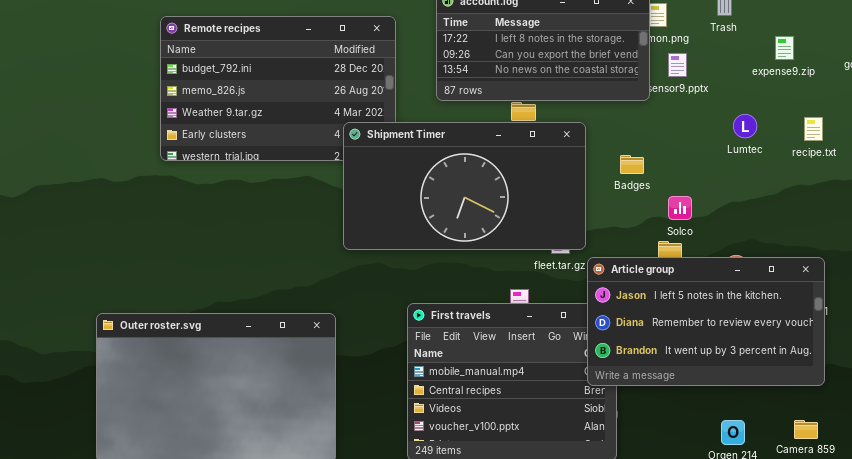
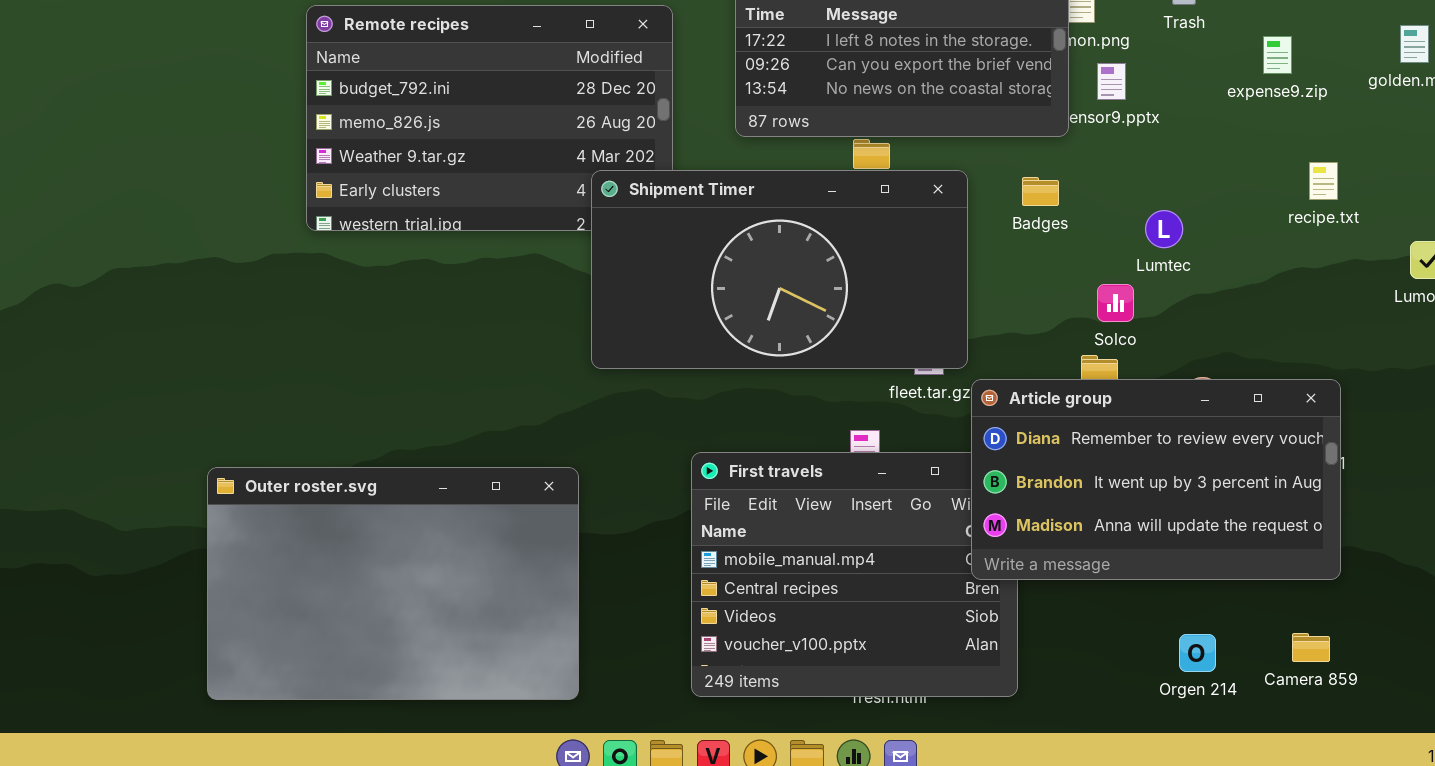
Lumtec: [733,114,757,138] -> [1145,210,1183,248], moved
Badges: [620,155,644,174] -> [1022,177,1059,206], moved
Article group: [587,257,825,386] -> [971,379,1341,580], scrolled down 1 row

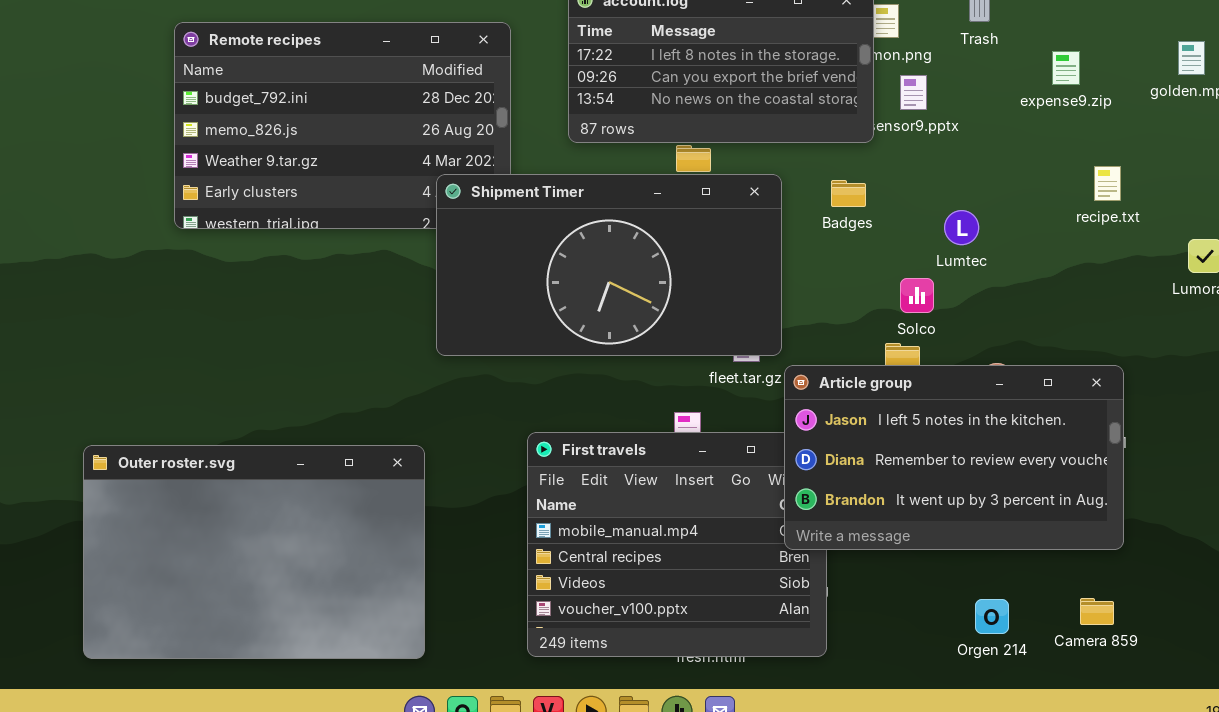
Article group: [971,379,1341,580] -> [784,365,1124,550], scrolled up 1 row

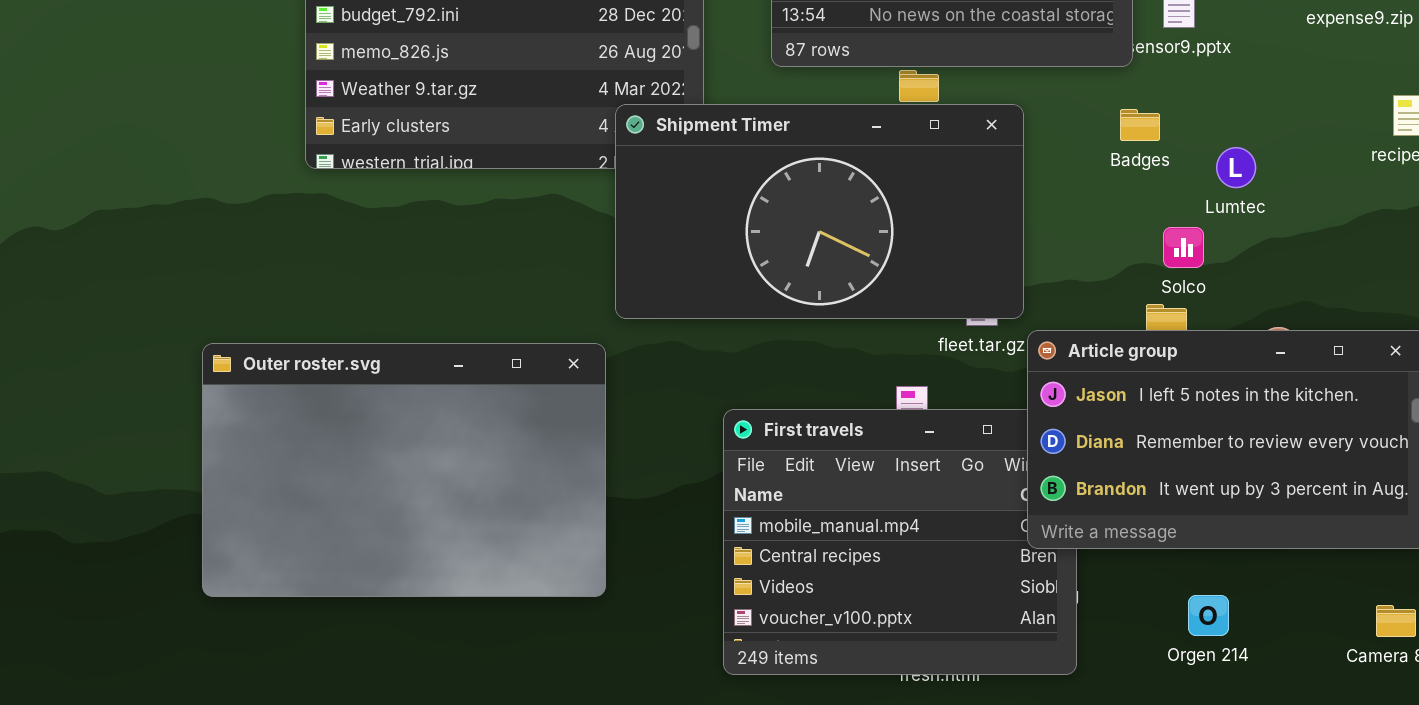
Badges: [831,180,866,207] -> [1120,109,1160,141], moved
Outer roster.svg: [83,445,425,659] -> [202,343,606,597], moved
Orgen 214: [975,599,1009,634] -> [1188,595,1229,636], moved

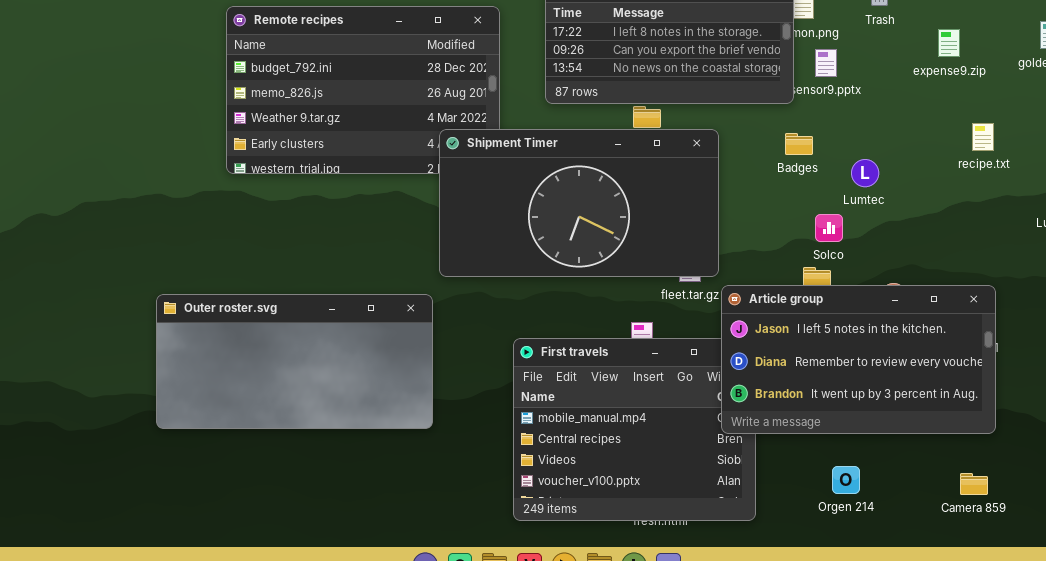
Outer roster.svg: [202,343,606,597] -> [156,294,433,429], resized

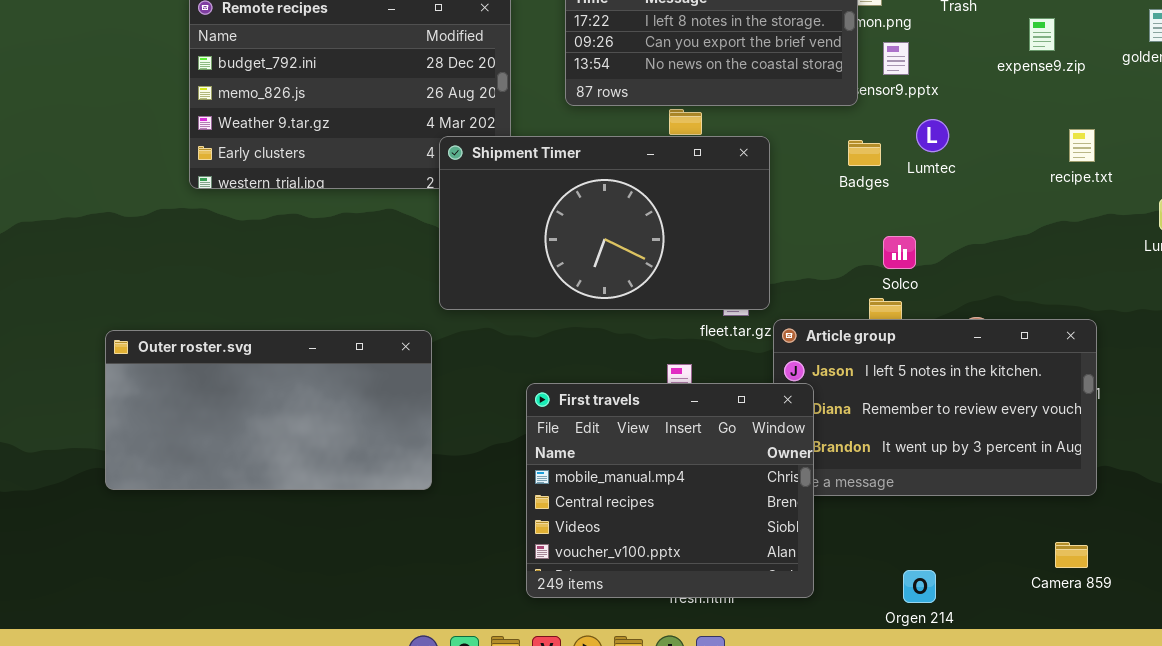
Lumtec: [851,159,879,187] -> [916,119,949,152], moved
First travels: [513,338,756,521] -> [526,383,814,598], raised
Orgen 214: [832,466,860,494] -> [903,570,936,603], moved

